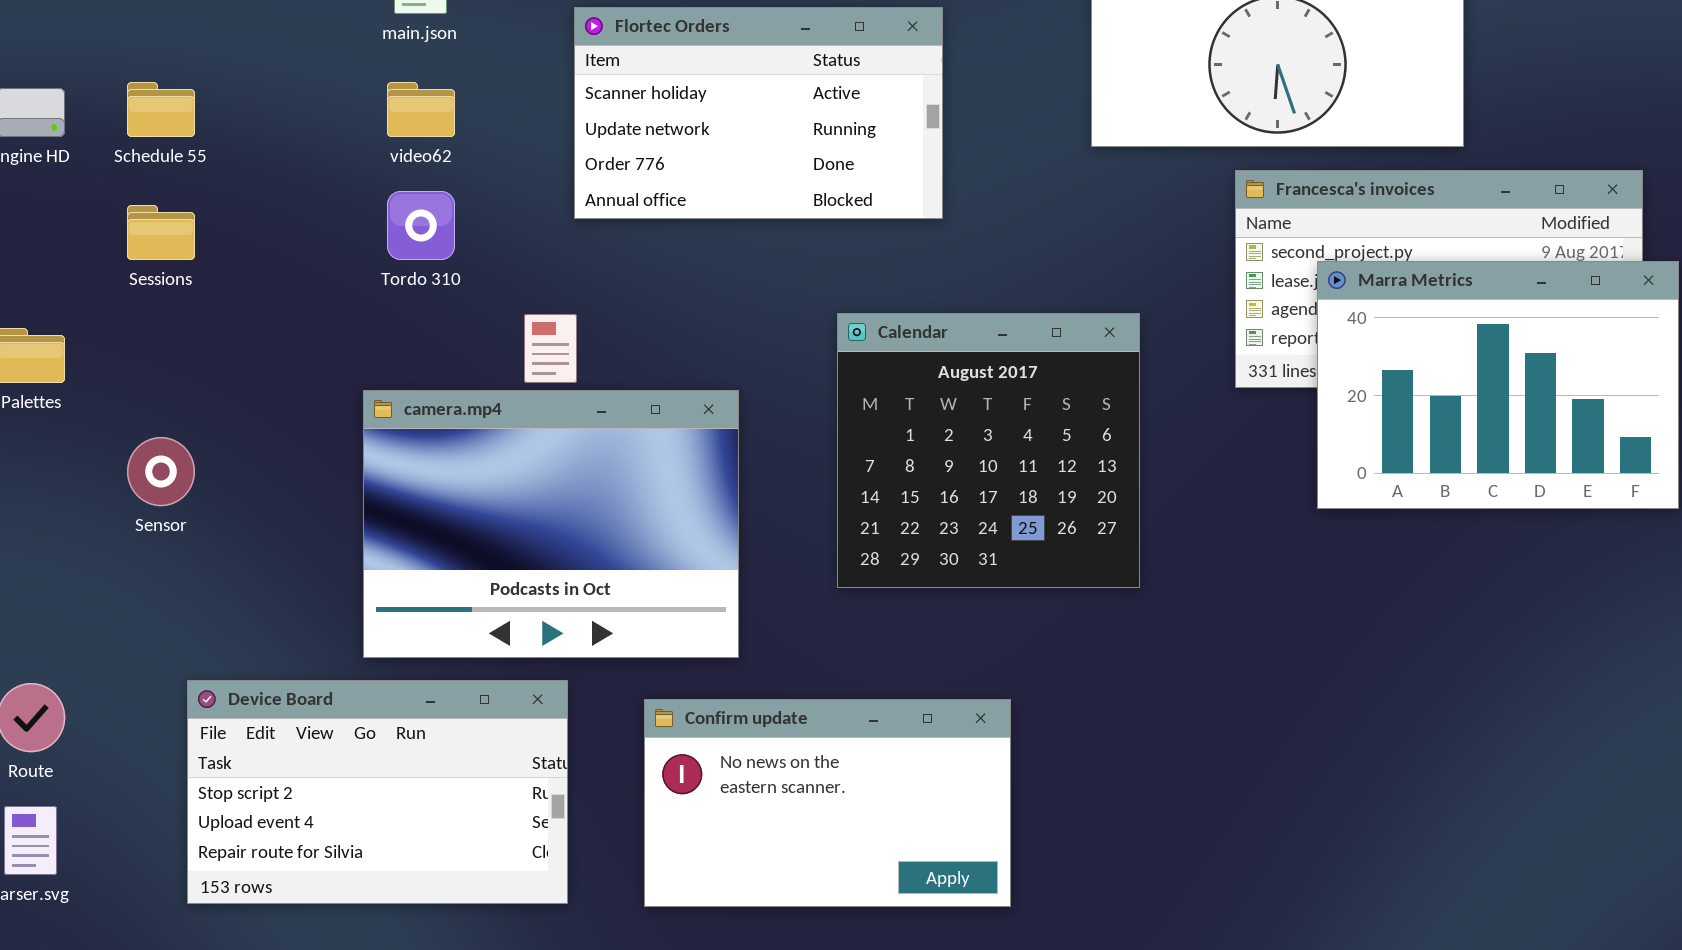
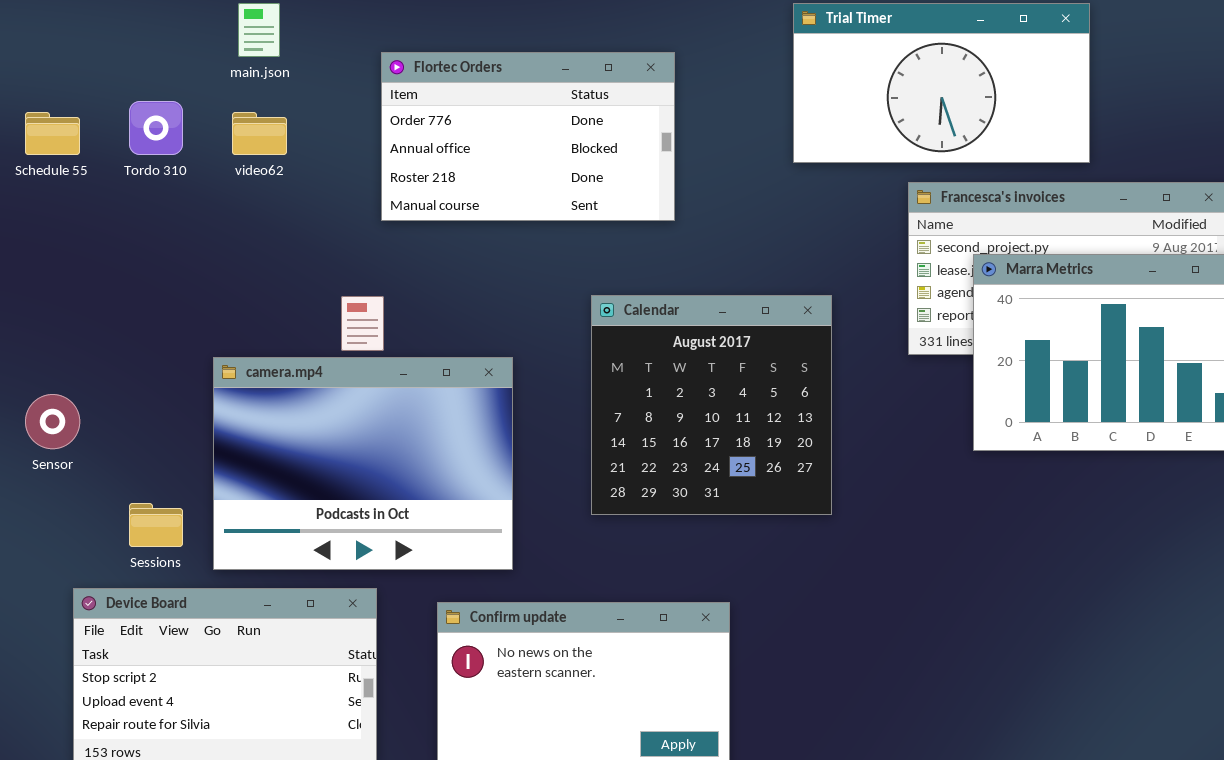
Flortec Orders: [574,7,943,219] -> [381,52,675,221], scrolled down 2 rows
Tordo 310: [387,191,455,260] -> [129,101,183,155], moved
Sessions: [127,205,195,260] -> [129,503,183,547], moved

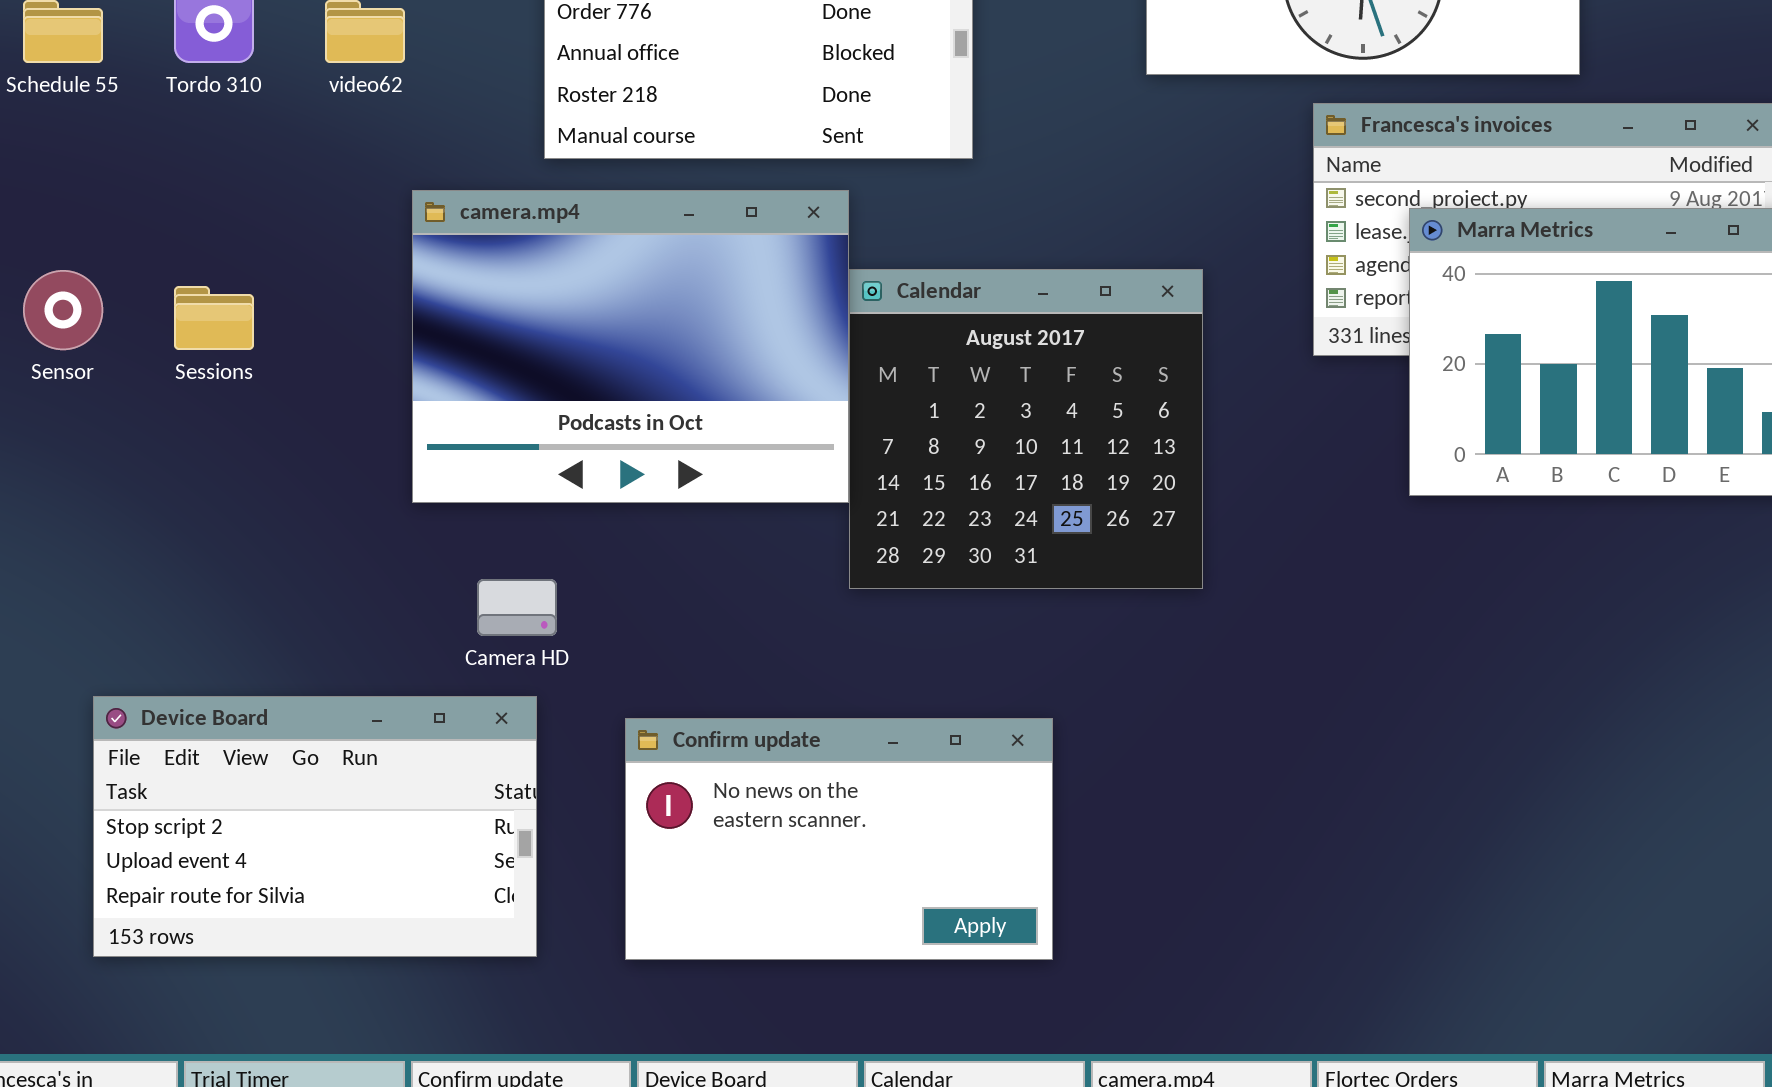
camera.mp4: [213,357,513,570] -> [412,190,849,503], moved
Sensor: [25,394,80,449] -> [23,270,103,350], moved
Sessions: [129,503,183,547] -> [174,286,254,350], moved

